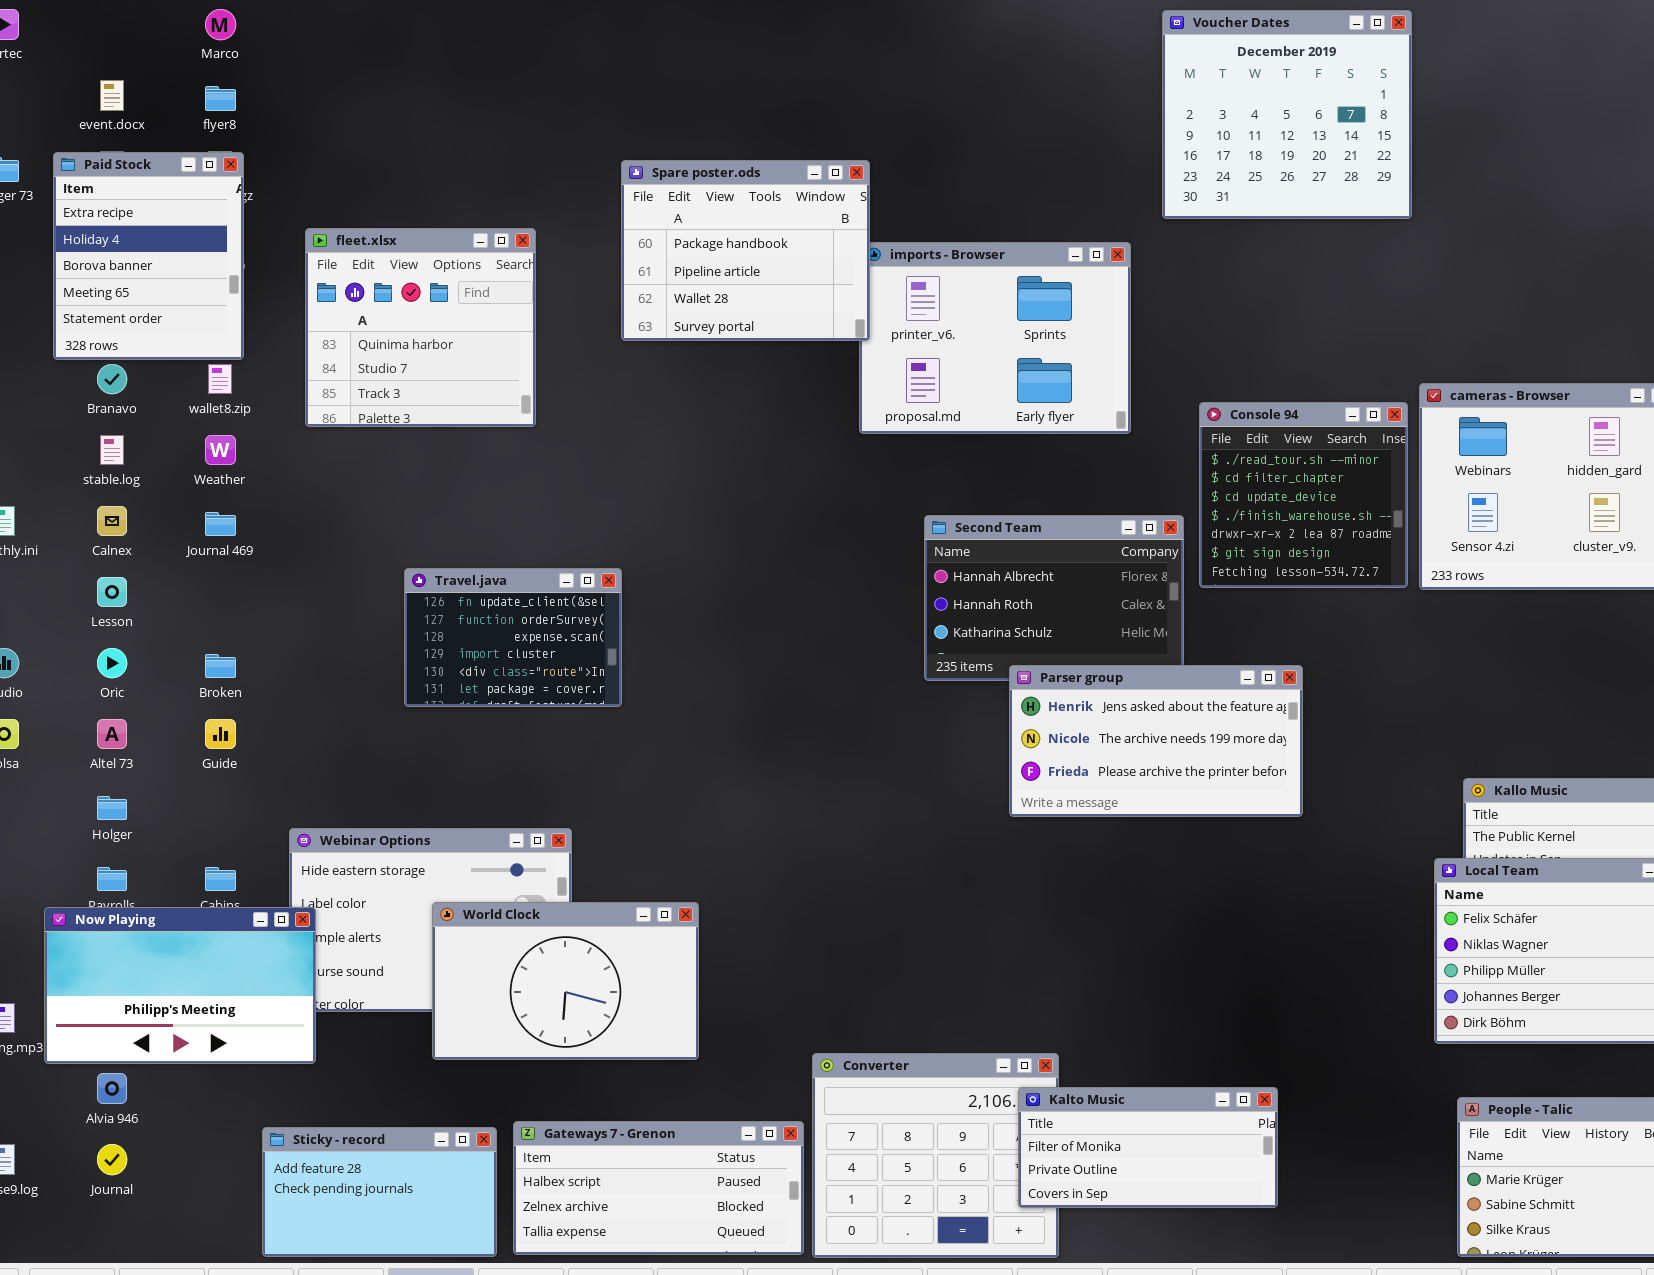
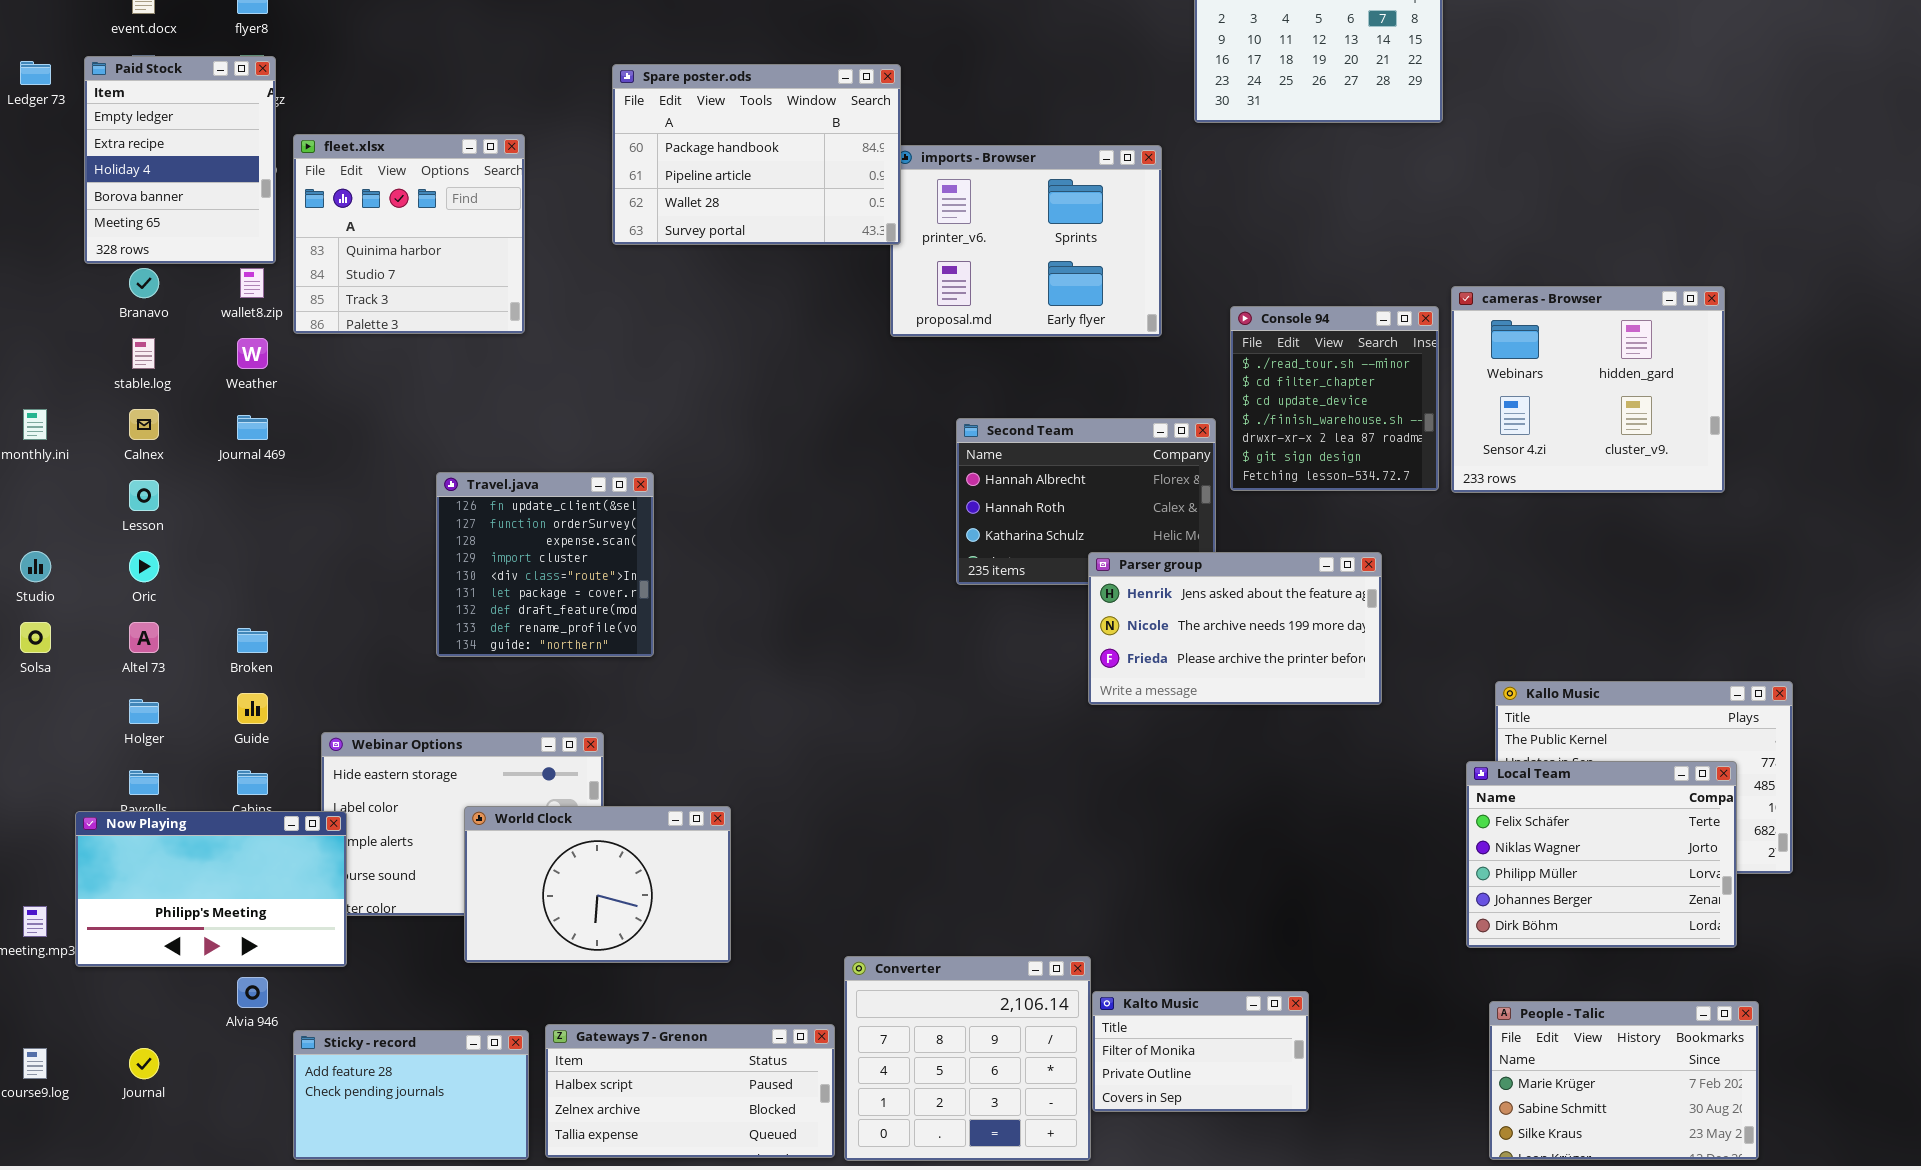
Paid Stock: [53,152,244,360] -> [84,56,276,264], scrolled up 1 row
Spare poster.ods: [621,160,870,341] -> [612,64,901,245], resized
fleet.xlsx: [305,228,536,427] -> [293,134,525,334], moved
Travel.java: [404,568,622,707] -> [436,472,654,657], resized
Broken: [205,654,236,678] -> [237,628,268,653], moved
Parser group: [1009,665,1303,817] -> [1088,552,1382,705], moved
Guide: [205,719,236,749] -> [237,693,268,724], moved
Alvia 946: [97,1073,127,1104] -> [237,977,268,1008], moved
Kalto Music: [1018,1087,1278,1208] -> [1092,991,1309,1112], resized

